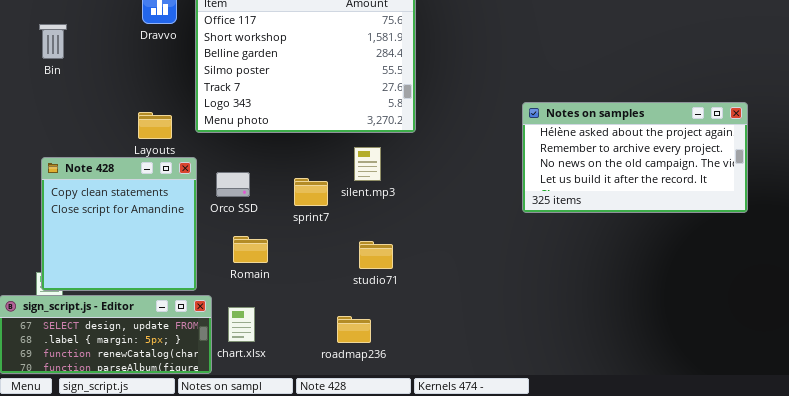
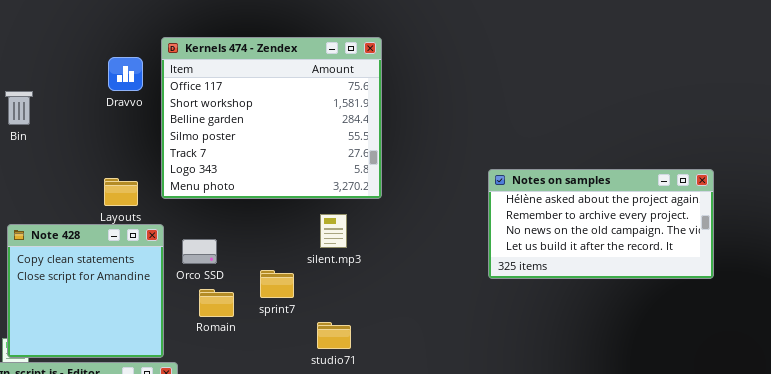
sprint7: [294,178,328,206] -> [260,270,294,298], moved
Romain: [233,236,268,263] -> [199,289,234,317], moved
studio71: [359,241,393,269] -> [317,322,351,349], moved

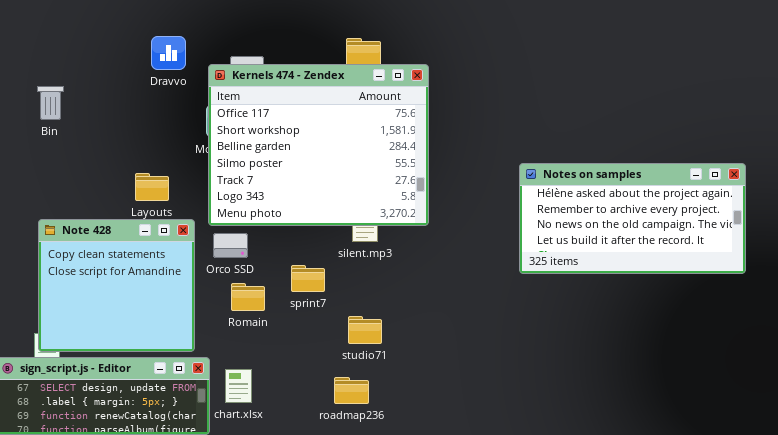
Kernels 474 - Zendex: [161,37,382,199] -> [208,64,429,226], moved
Dravvo: [108,57,143,91] -> [151,36,186,70], moved

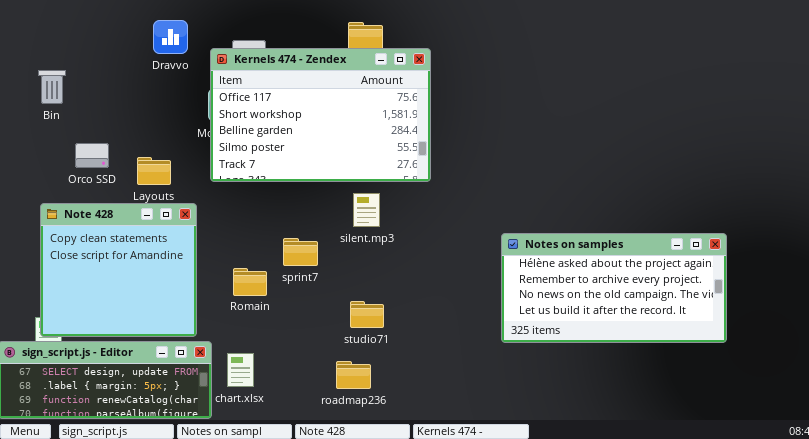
Kernels 474 - Zendex: [208,64,429,226] -> [210,48,431,182], resized
Notes on samples: [519,163,746,274] -> [501,233,727,343], moved
Orco SSD: [213,233,248,258] -> [75,143,109,168], moved
sprint7: [291,265,325,292] -> [283,238,318,266], moved

